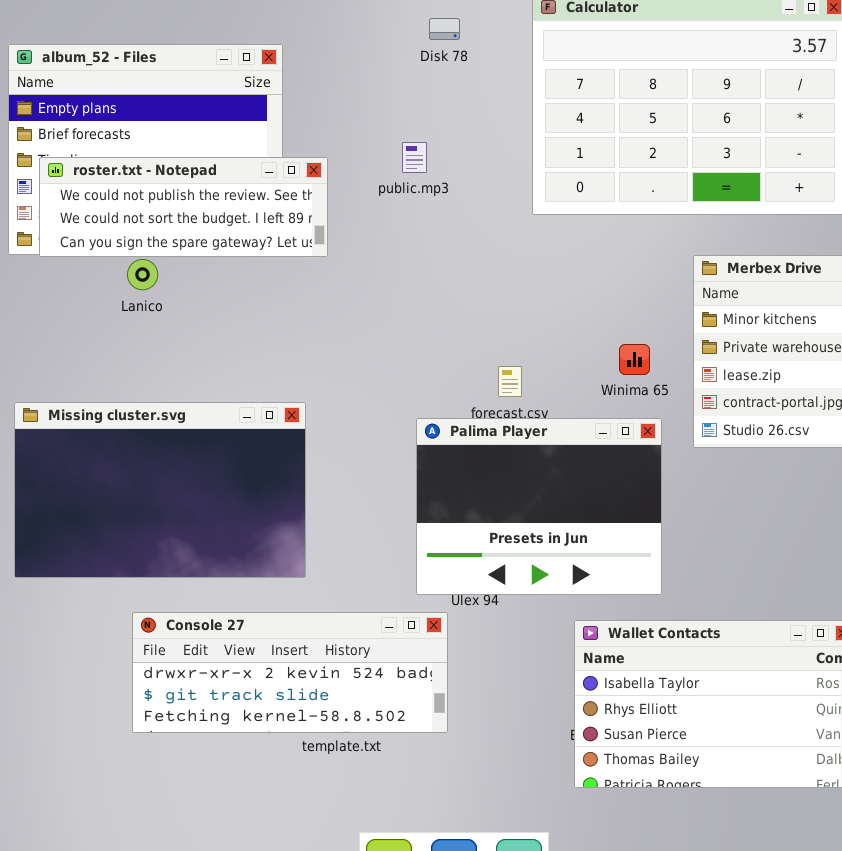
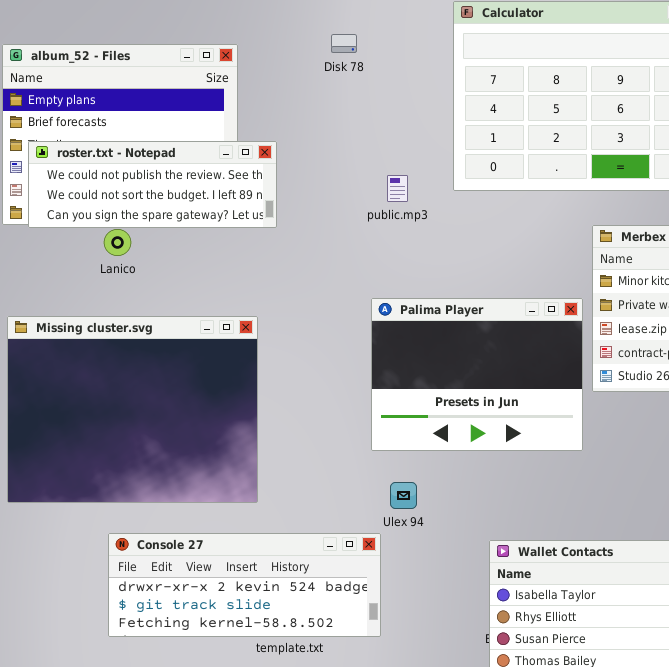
Disk 78: [429,18,460,40] -> [331,34,357,53], moved
public.mp3: [402,142,427,173] -> [387,175,408,202], moved
Missing cluster.svg: [14,402,306,578] -> [7,316,258,503], resized
Palima Player: [416,418,662,595] -> [371,298,583,451], moved

